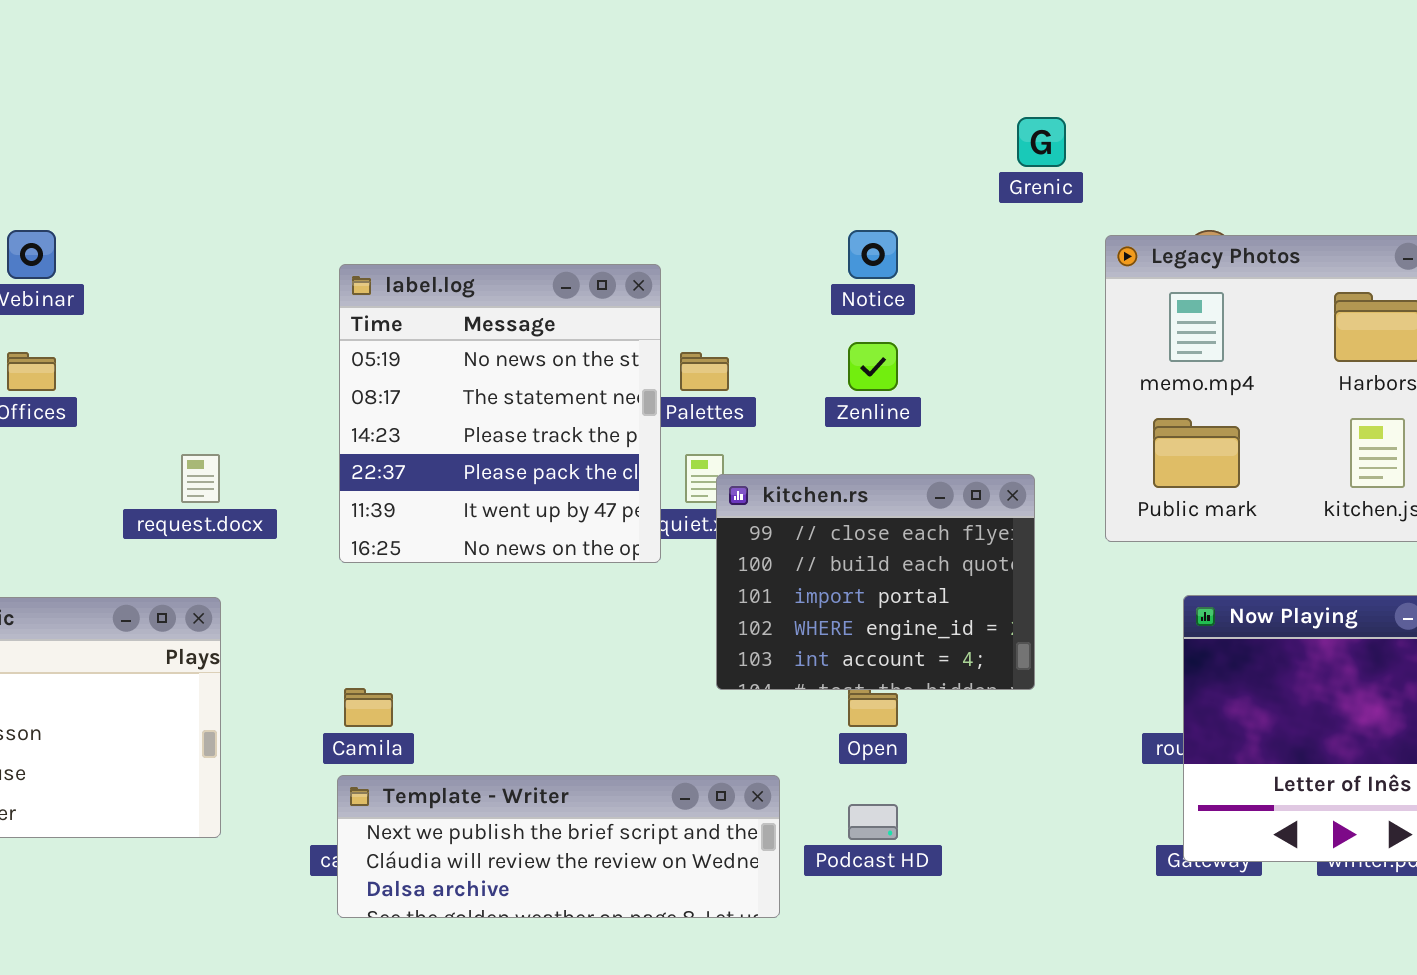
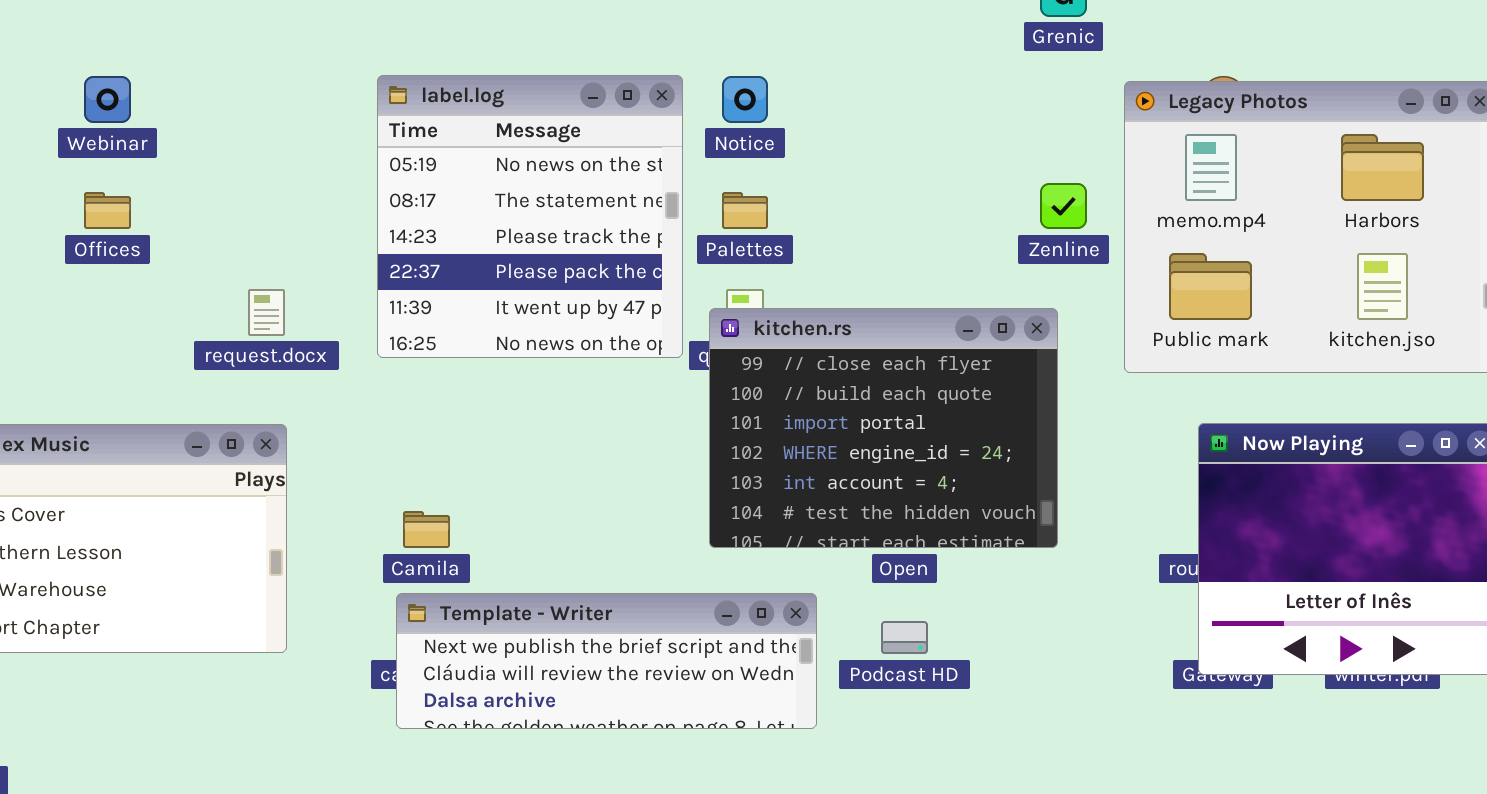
Notice: [848,230,898,279] -> [722,76,768,123], moved
label.log: [339,264,661,563] -> [377,75,683,358], moved
Zenline: [848,342,898,391] -> [1040,183,1087,229], moved
kitchen.rs: [716,474,1035,690] -> [709,308,1058,548], resized

